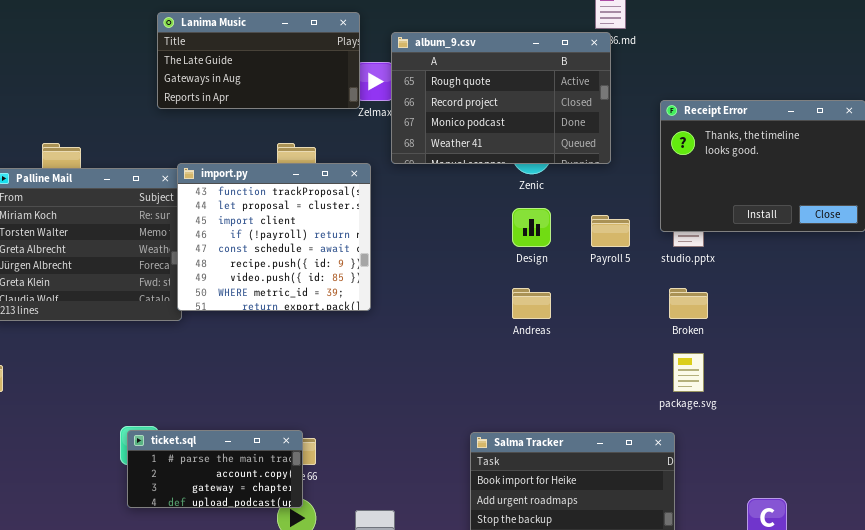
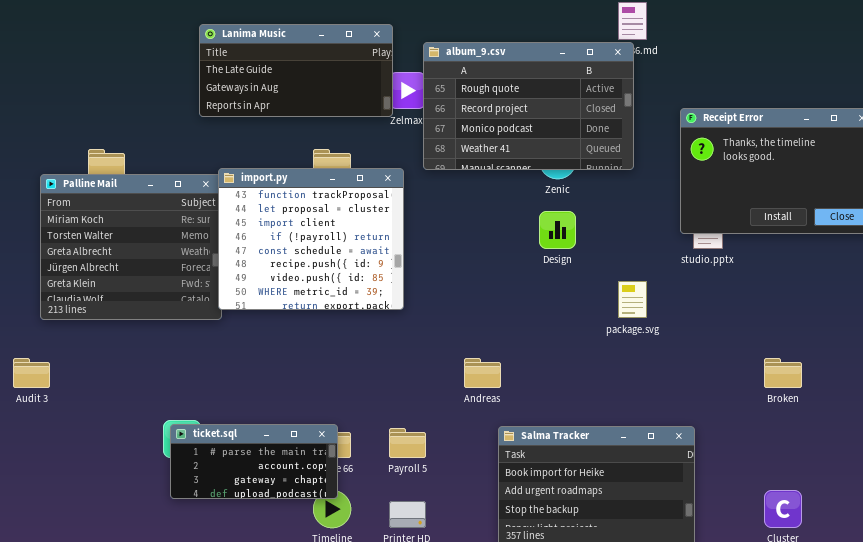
Payroll 5: [591,215,630,247] -> [389,428,426,458], moved
Andreas: [512,288,551,319] -> [464,358,501,388], moved
Broken: [669,288,708,319] -> [764,358,802,388], moved
package.svg: [673,353,704,392] -> [618,281,647,318], moved

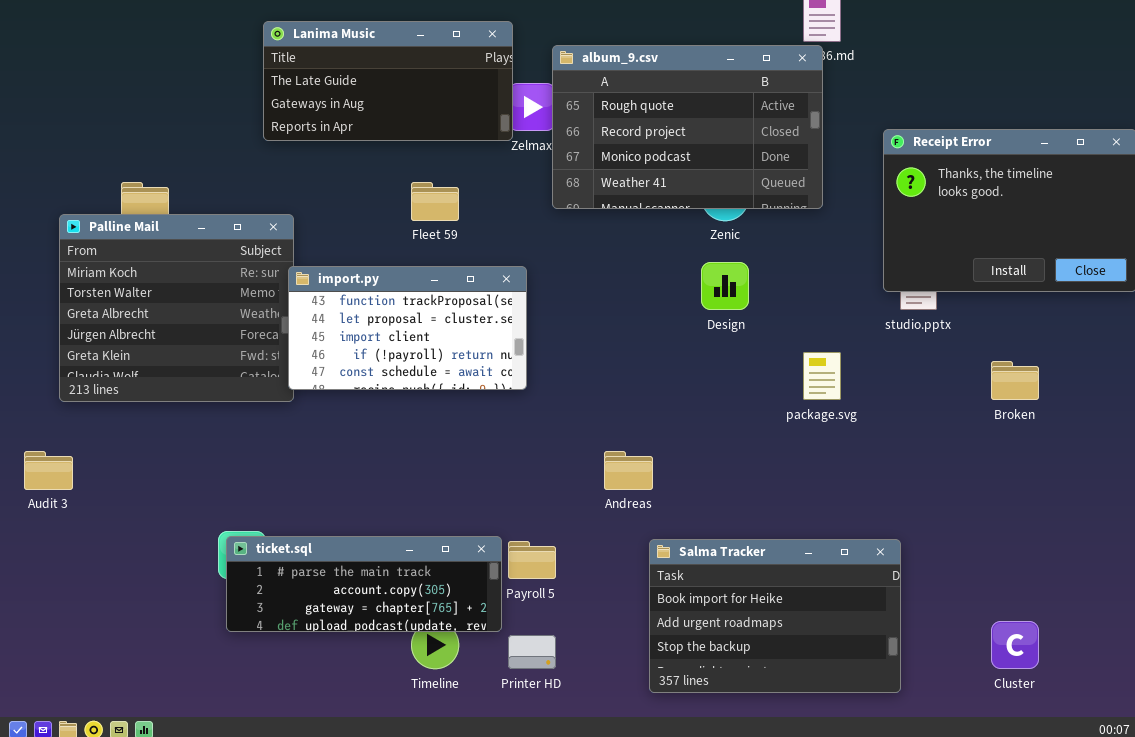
import.py: [218,168,404,310] -> [288,266,527,390], resized
Broken: [764,358,802,388] -> [991,361,1039,400], moved
ticket.sql: [170,424,338,499] -> [226,536,502,632], resized

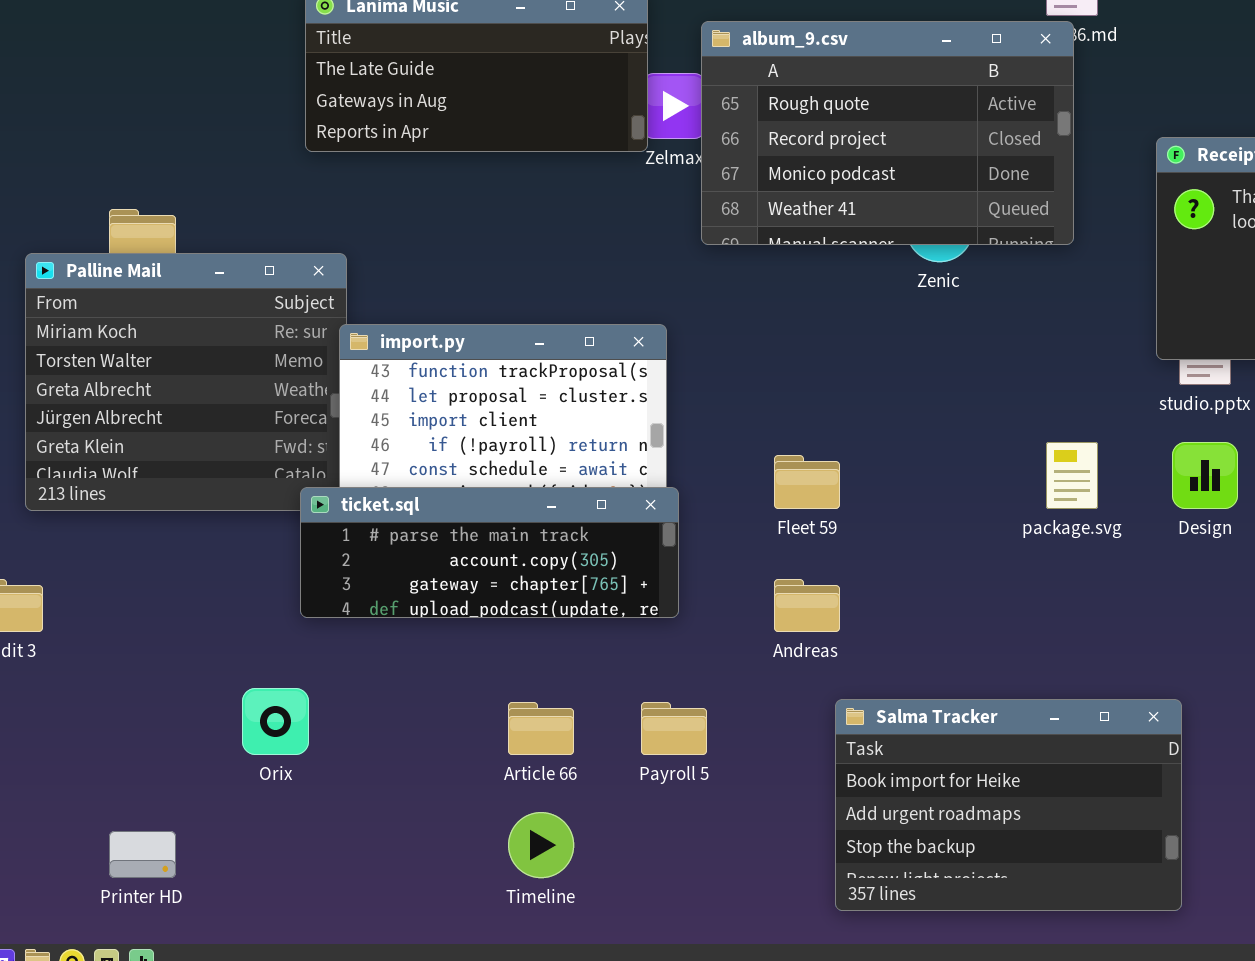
Fleet 59: [411,182,459,221] -> [774,455,840,509], moved
Design: [701,262,749,310] -> [1172,442,1238,509], moved
ticket.sql: [226,536,502,632] -> [300,487,679,618], moved
Printer HD: [508,635,556,669] -> [109,831,176,878], moved

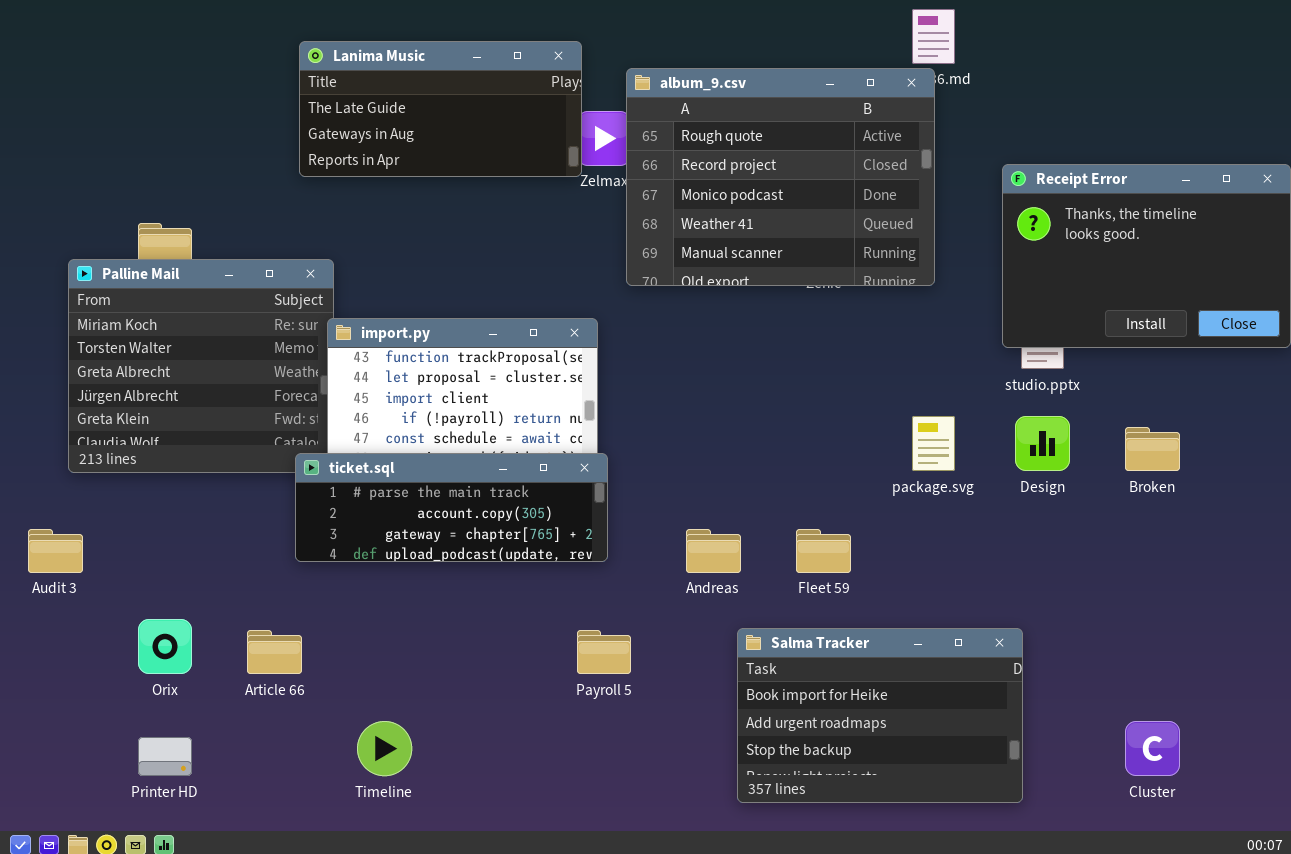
album_9.csv: [701,21,1074,245] -> [626,68,935,286], resized
Fleet 59: [774,455,840,509] -> [796,529,851,573], moved
Orix: [242,688,309,755] -> [138,619,192,674], moved
Article 66: [508,702,574,755] -> [247,630,302,674], moved
Timeline: [508,812,574,878] -> [357,721,412,776], moved

